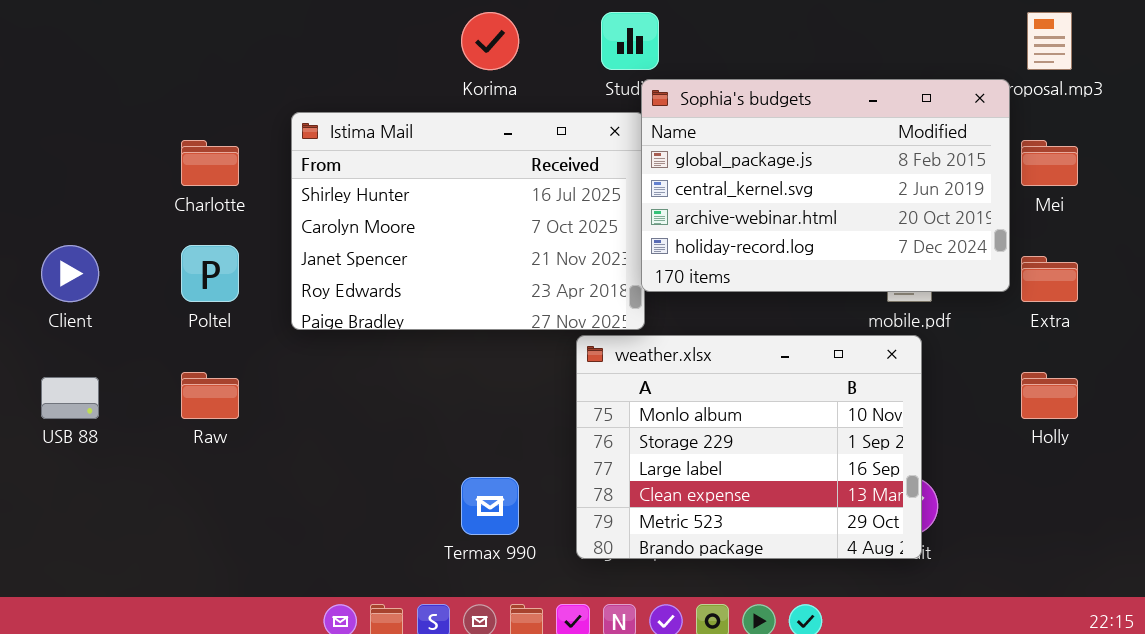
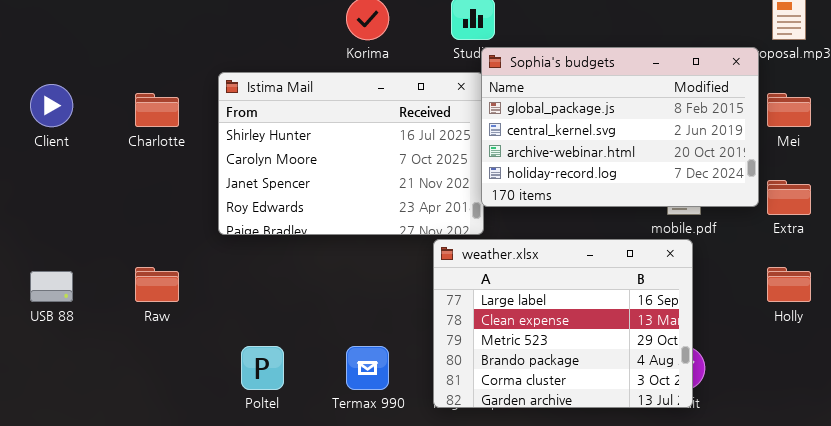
Client: [41,245,99,302] -> [30,84,73,127], moved
Poltel: [181,245,239,302] -> [241,346,284,390], moved
weather.xlsx: [576,335,922,559] -> [433,239,693,408], scrolled down 2 rows

